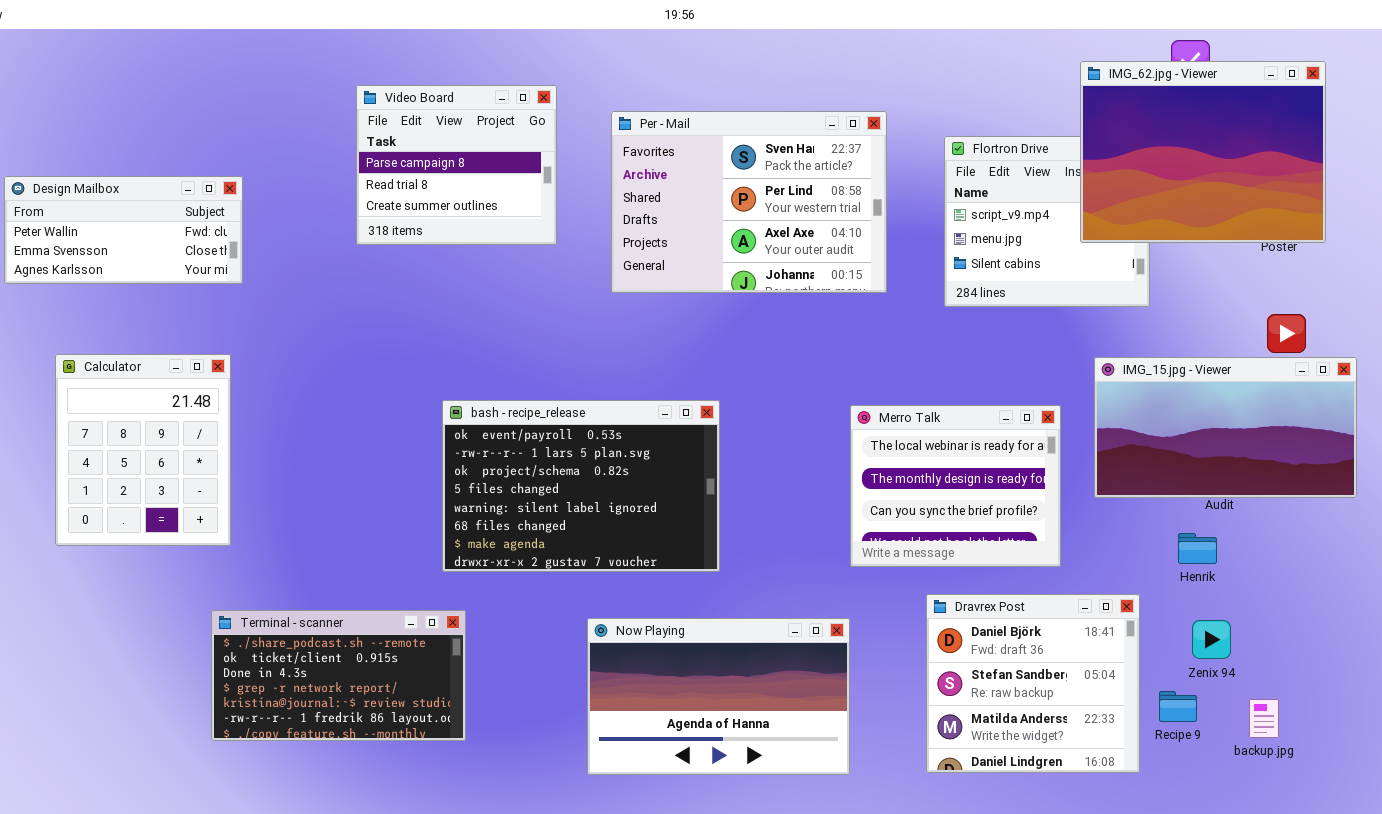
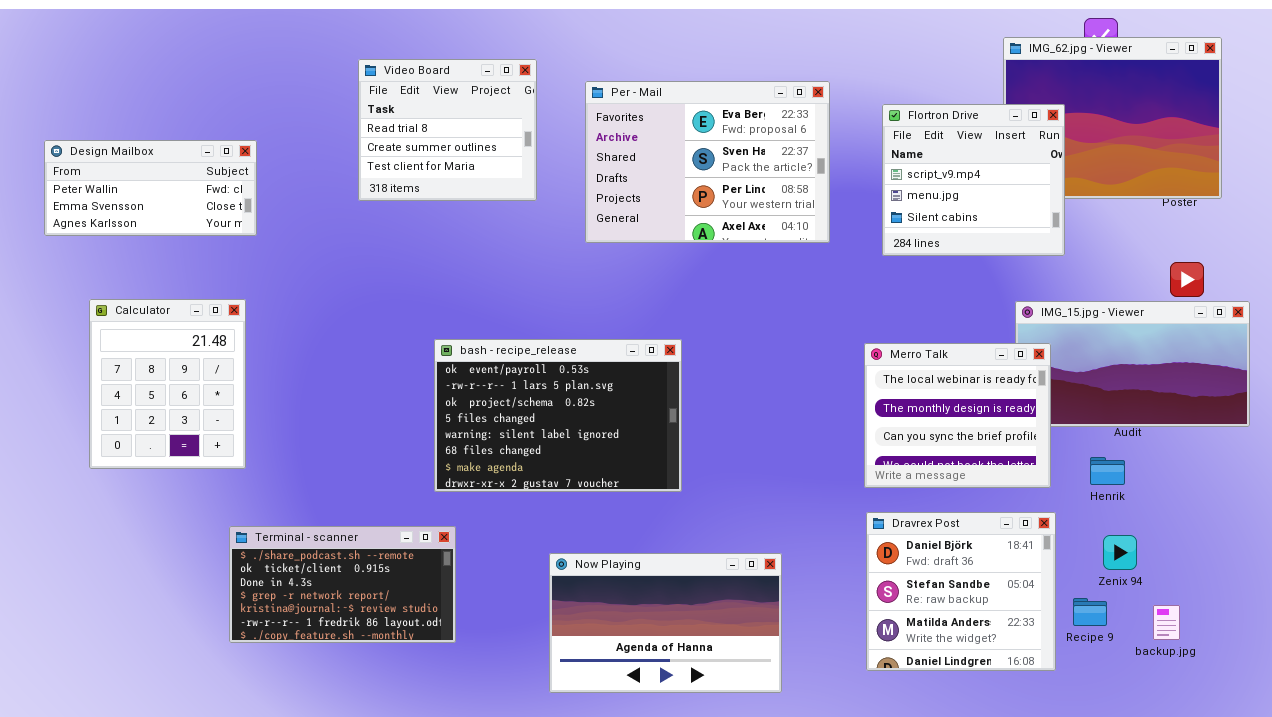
Video Board: [356,85,557,245] -> [358,59,537,201], scrolled down 1 row
Per - Mail: [611,111,887,293] -> [585,81,830,243], scrolled up 1 row
Flortron Drive: [944,136,1150,307] -> [882,104,1065,256], raised
Merro Talk: [850,405,1061,567] -> [864,343,1051,488], moved
Now Playing: [587,618,850,775] -> [549,553,782,693], moved

